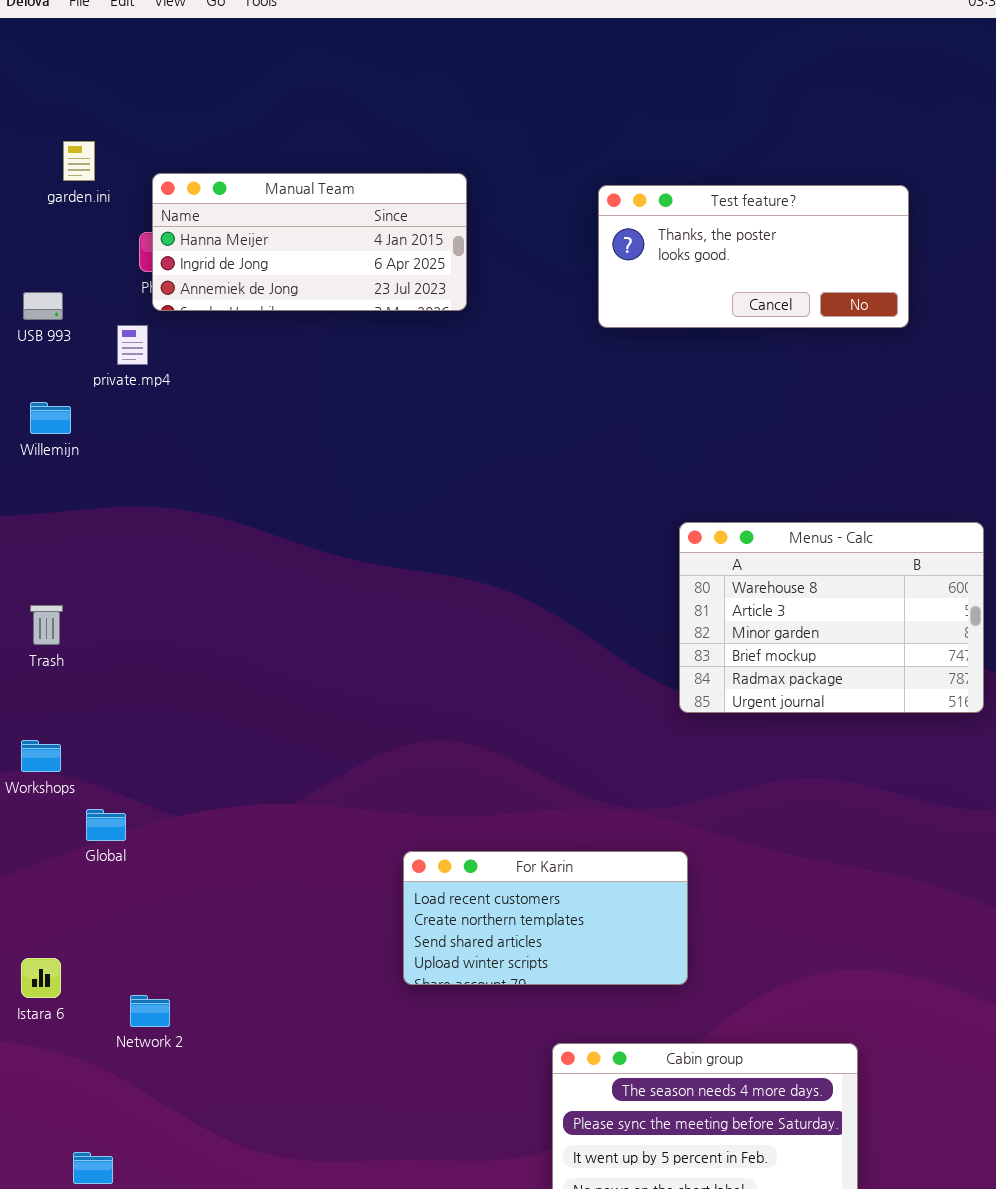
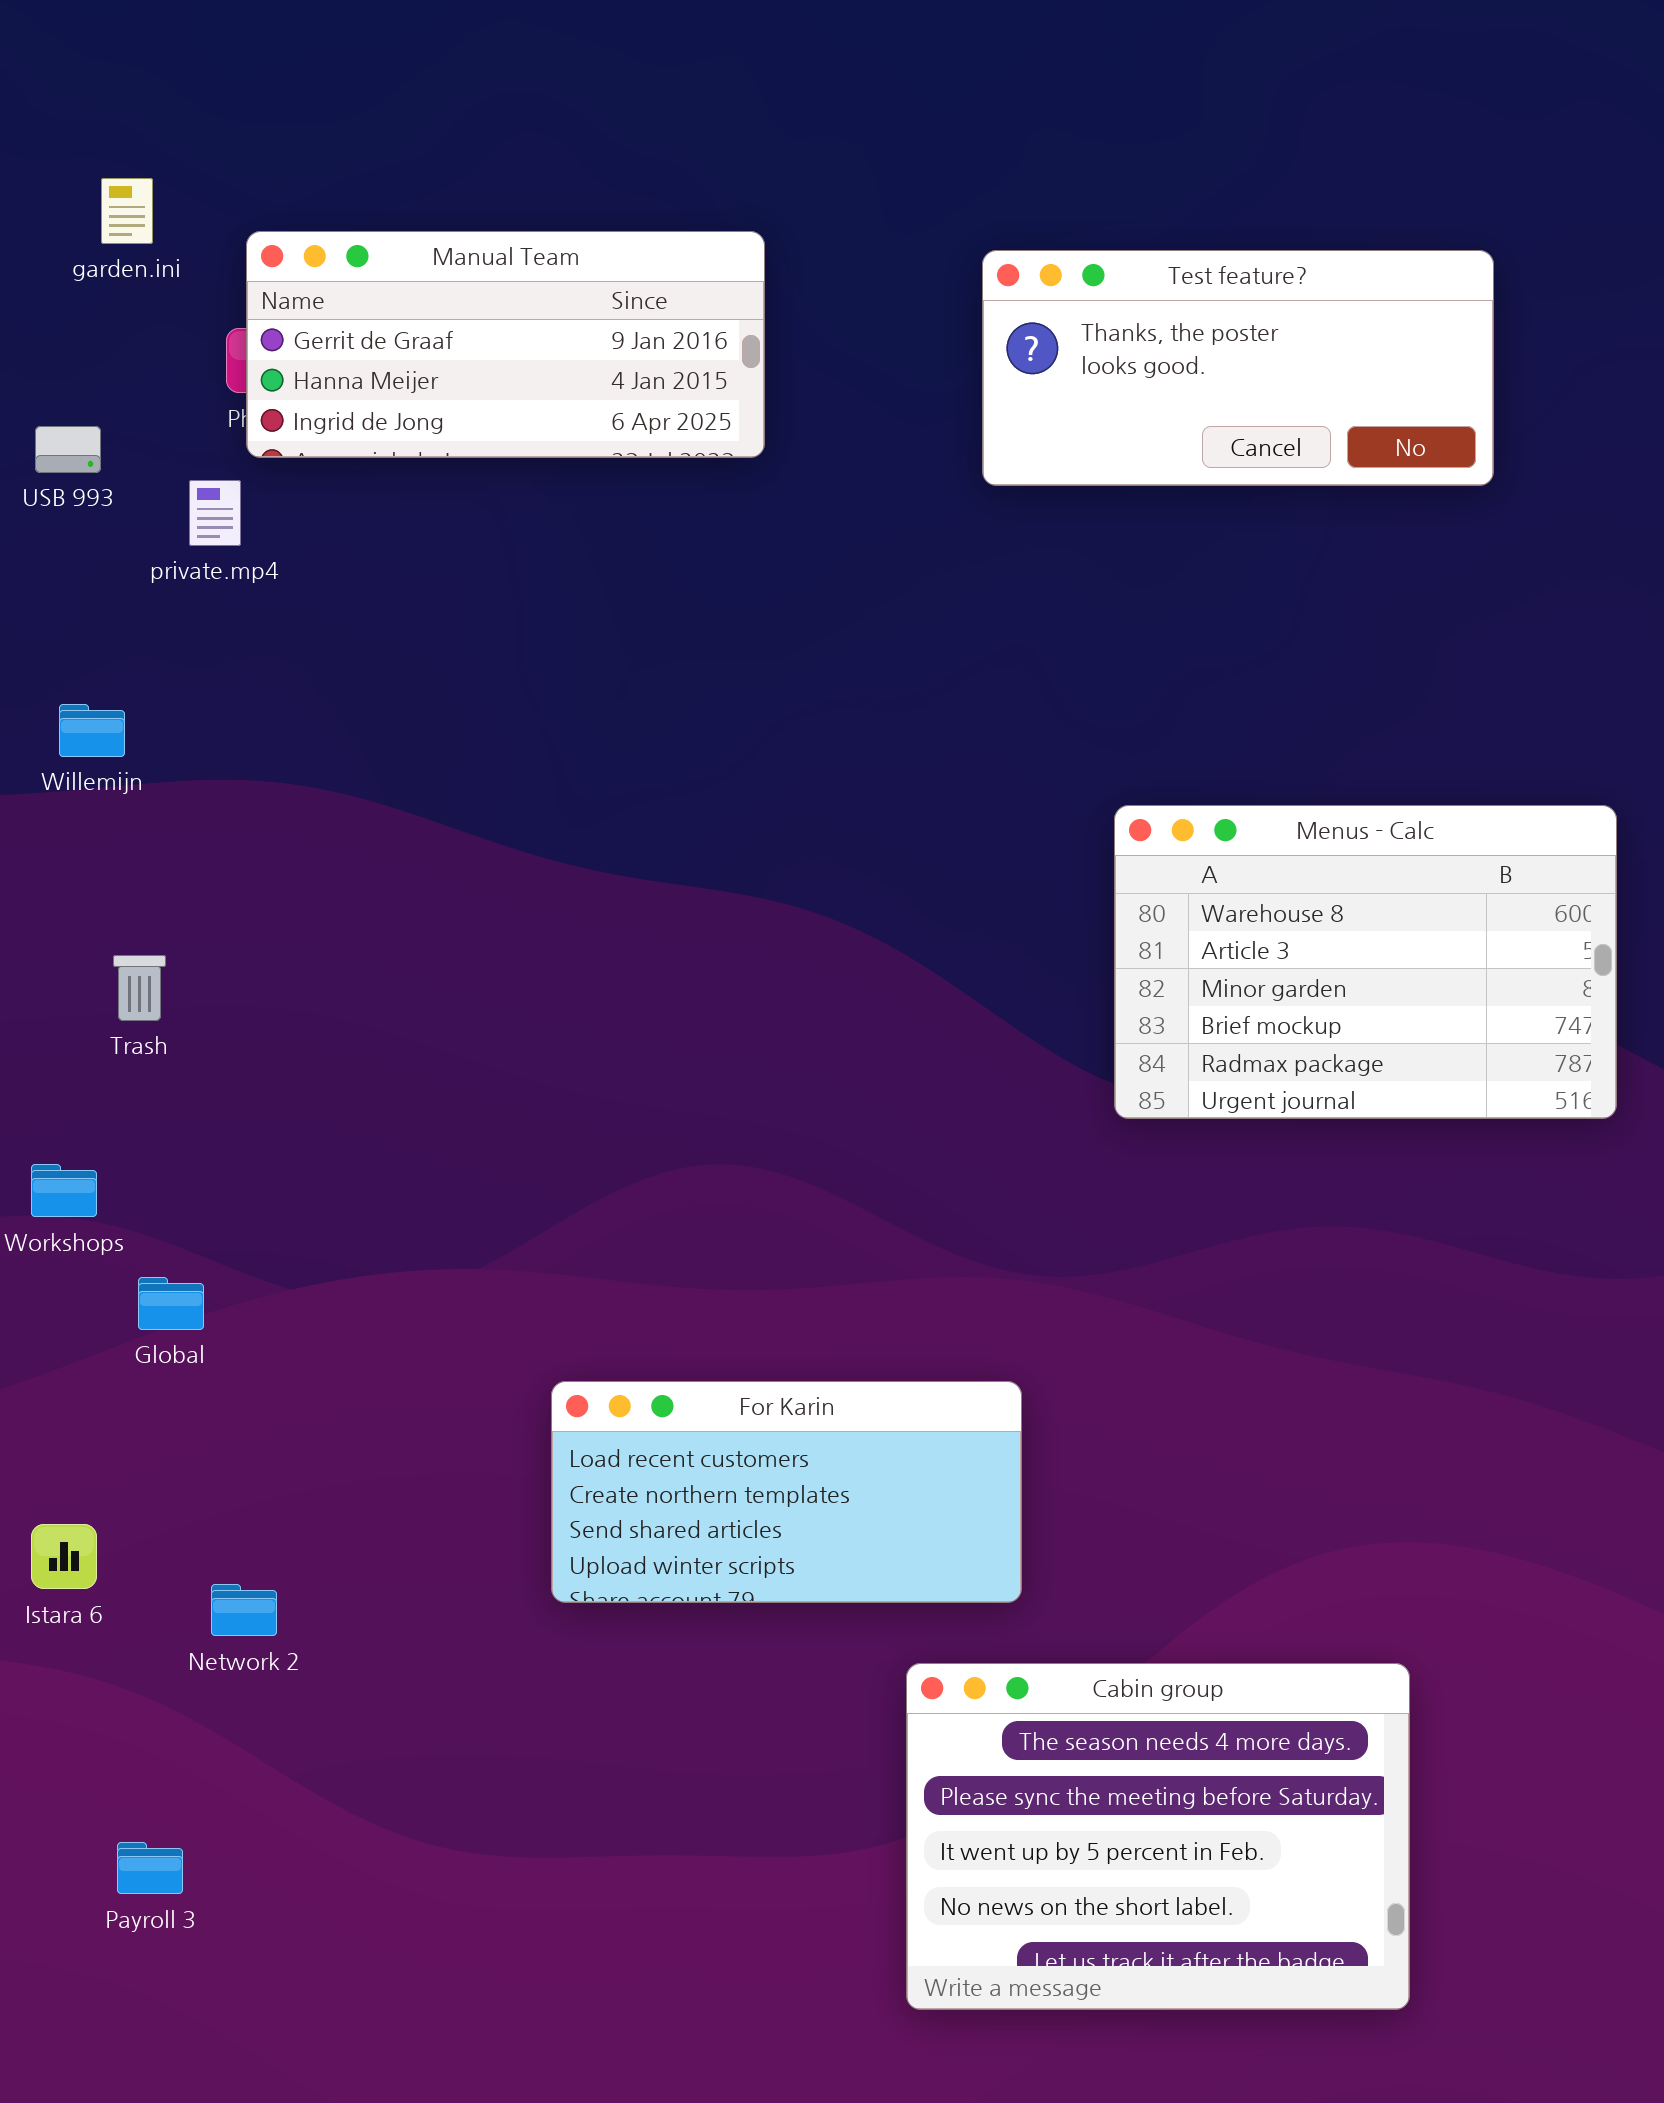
Manual Team: [152,173,467,311] -> [246,231,765,458], scrolled up 1 row
Willemijn: [30,402,71,434] -> [59,704,125,757], moved
Trash: [30,605,63,645] -> [113,955,166,1021], moved
For Karin: [403,851,688,985] -> [551,1381,1022,1603], moved

